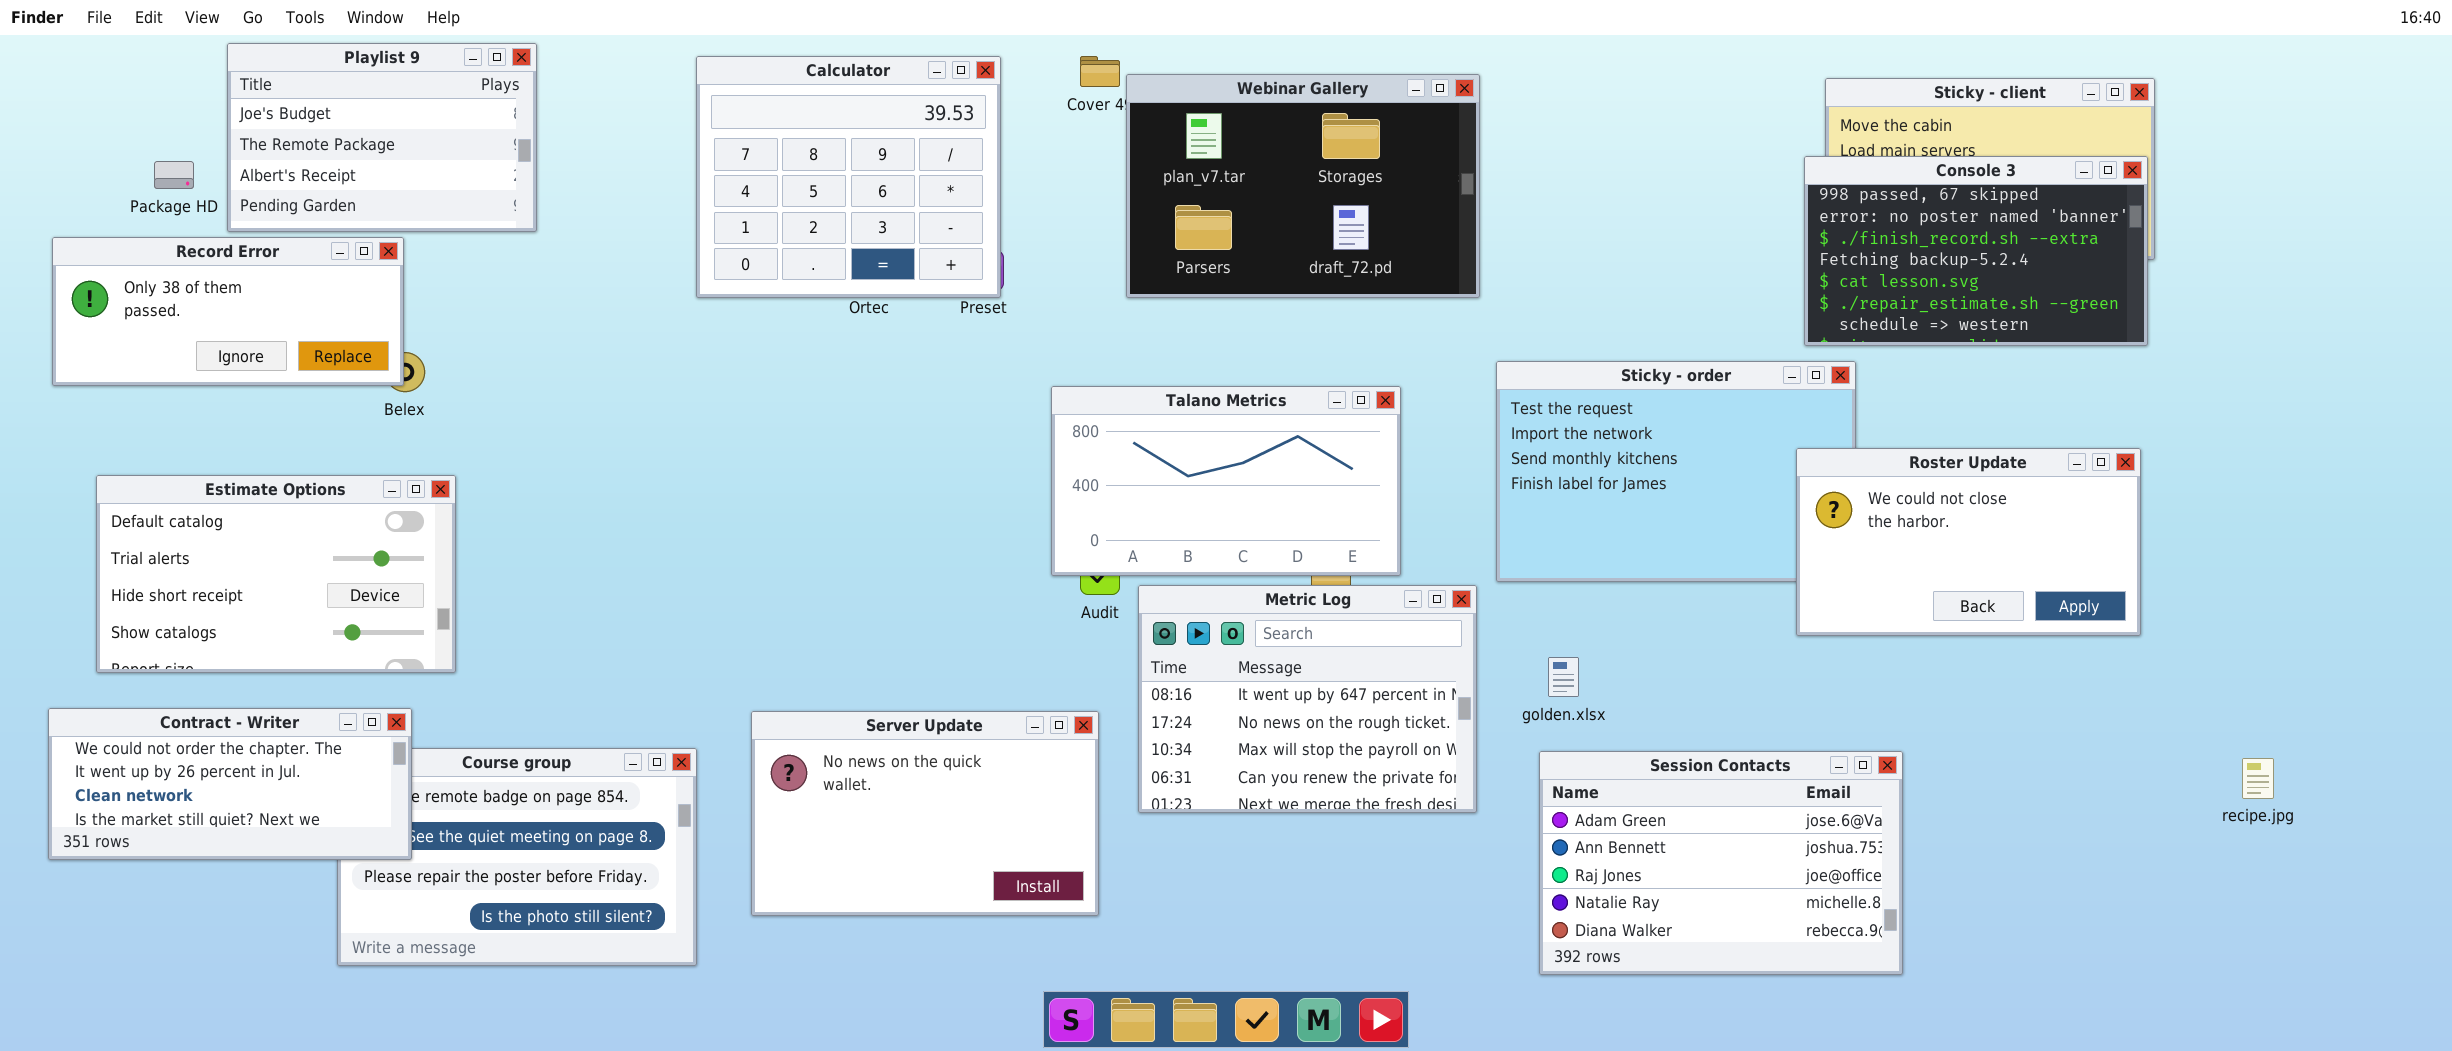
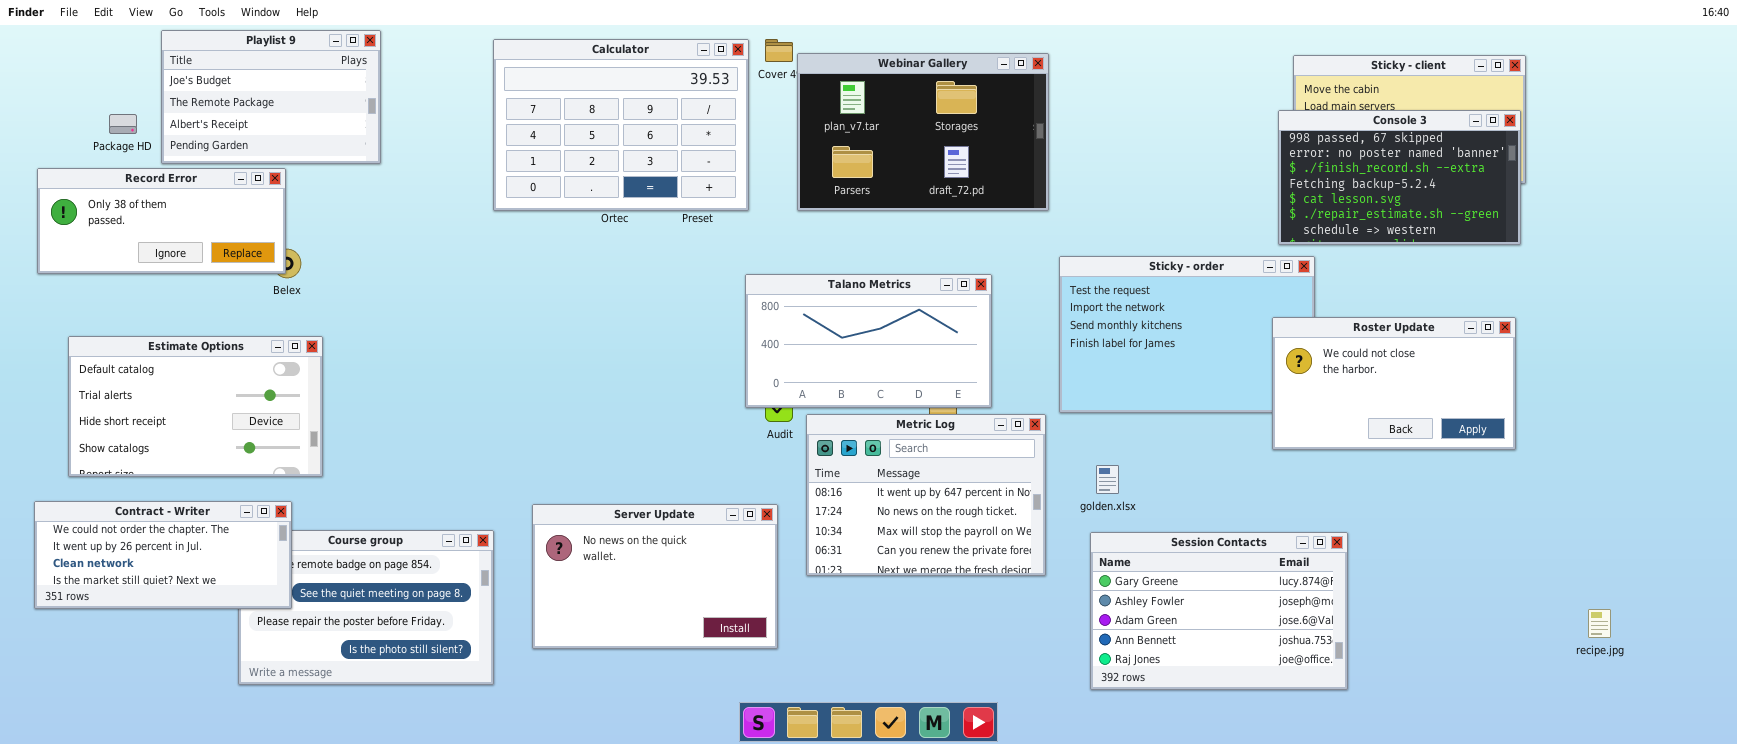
Calculator: [696,56,1001,298] -> [493,39,749,211], resized
Session Contacts: [1539,751,1903,975] -> [1090,532,1348,690], scrolled up 2 rows
recipe.jpg: [2242,758,2274,799] -> [1588,609,1611,638], moved

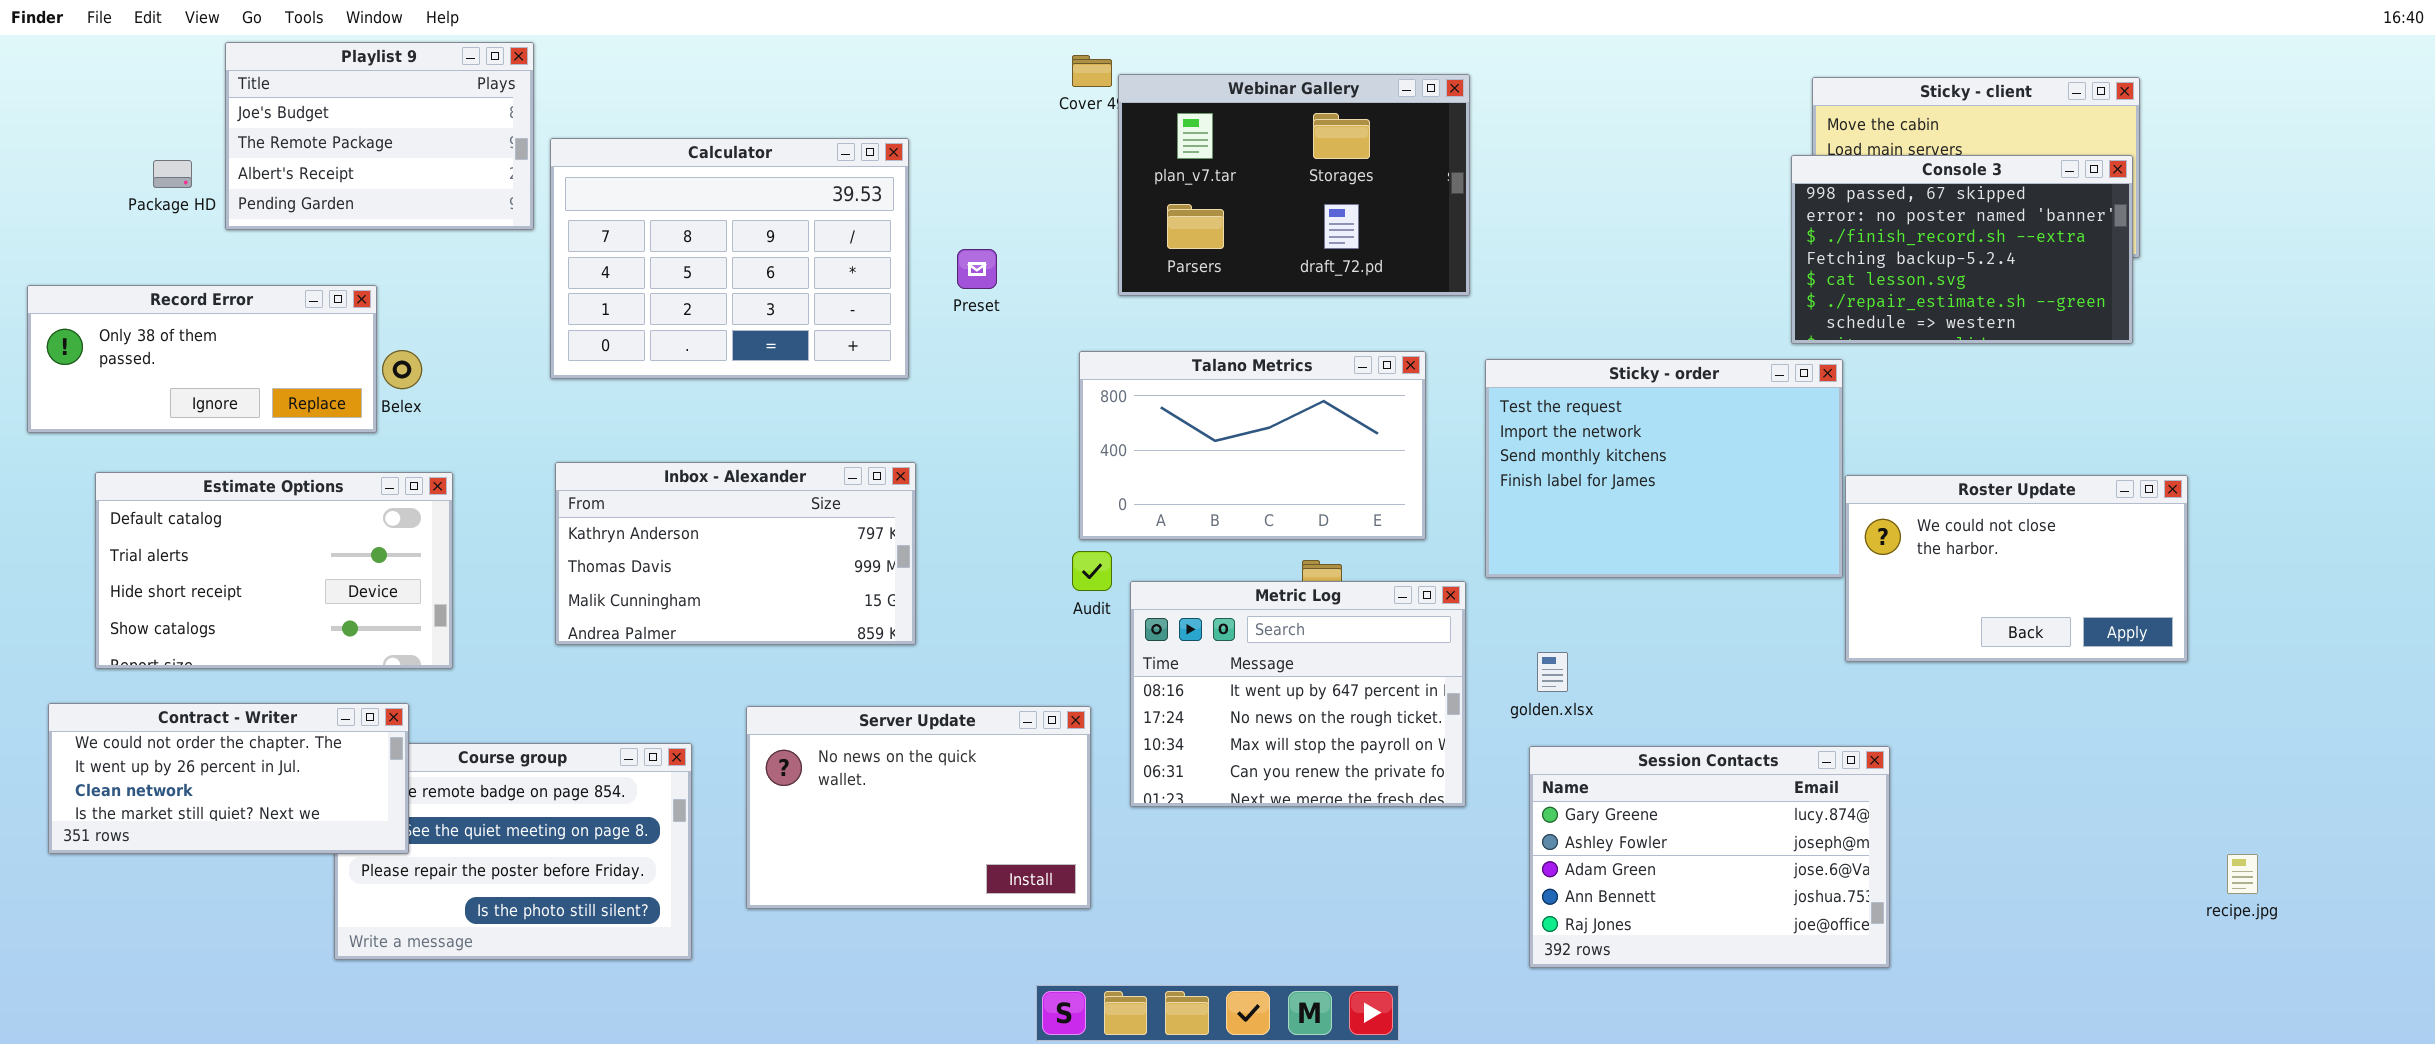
Calculator: [493,39,749,211] -> [550,138,909,379], moved
Record Error: [37,168,286,274] -> [27,285,377,433], moved
Talano Metrics: [745,274,992,408] -> [1079,351,1426,540], moved
Roster Update: [1272,317,1516,450] -> [1845,475,2188,662], moved
Inbox - Alexander: none -> [555,462,916,645], opened

